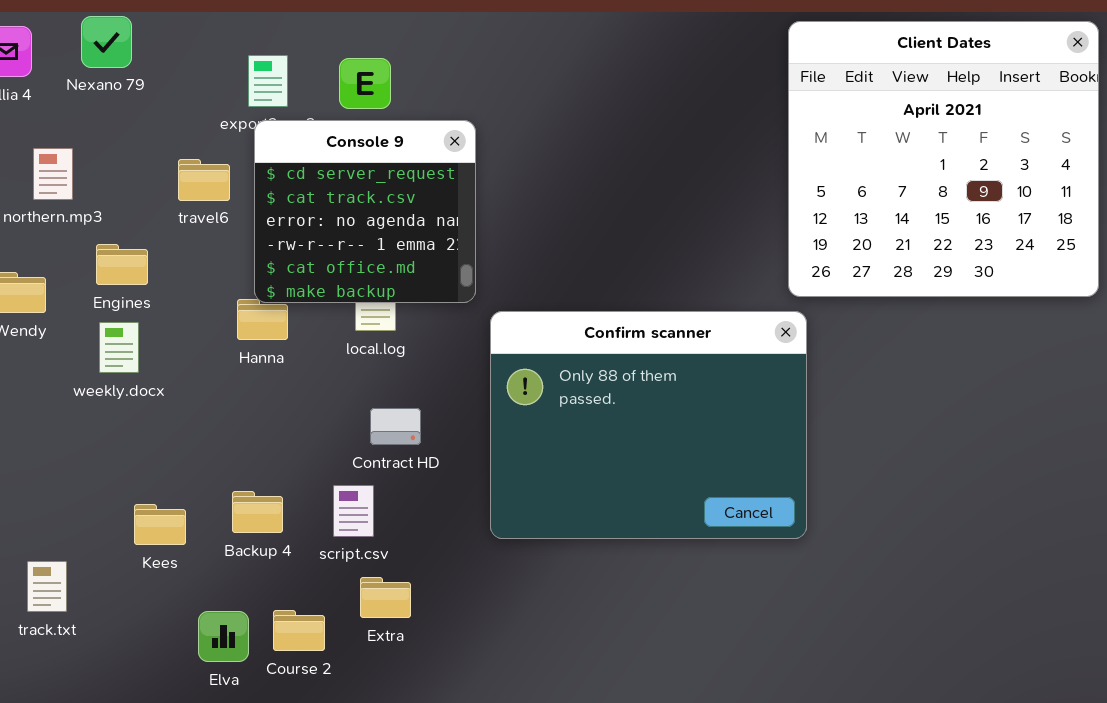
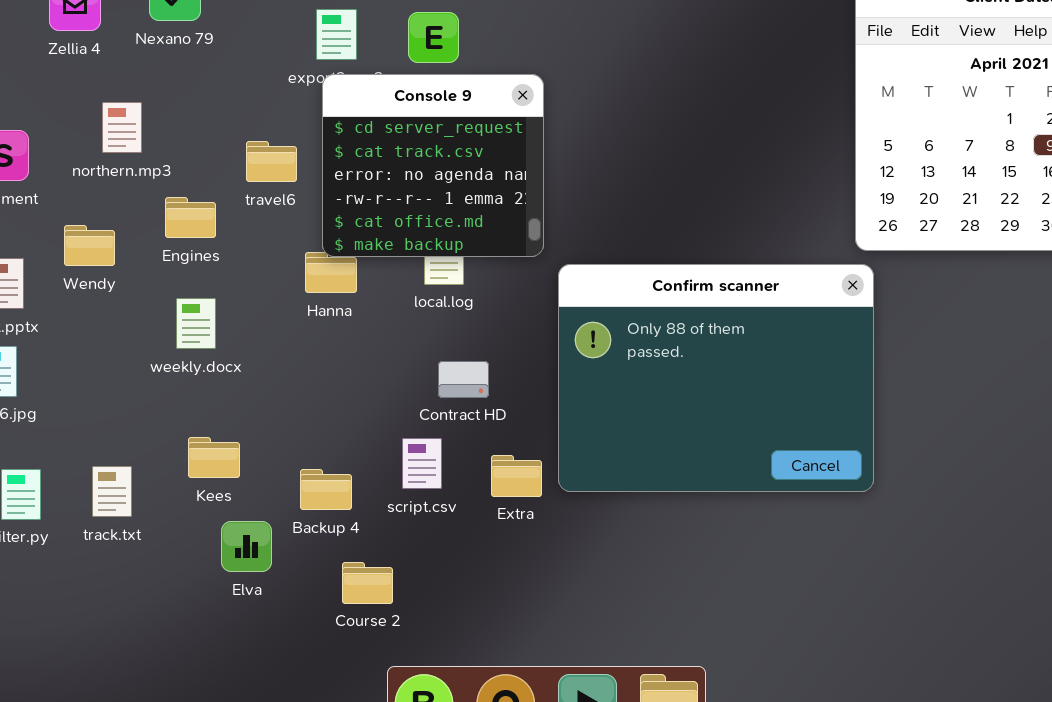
travel6: [178,159,230,201] -> [246,141,297,182], moved
weekly.docx: [99,322,139,373] -> [176,298,216,349], moved
Backup 4: [232,491,283,533] -> [300,469,352,510], moved
Kees: [134,504,186,545] -> [188,437,240,478], moved
track.txt: [27,561,67,612] -> [92,466,132,517], moved
Extra: [360,577,411,618] -> [491,455,542,497], moved
Elva: [198,611,249,662] -> [221,521,272,572], moved

